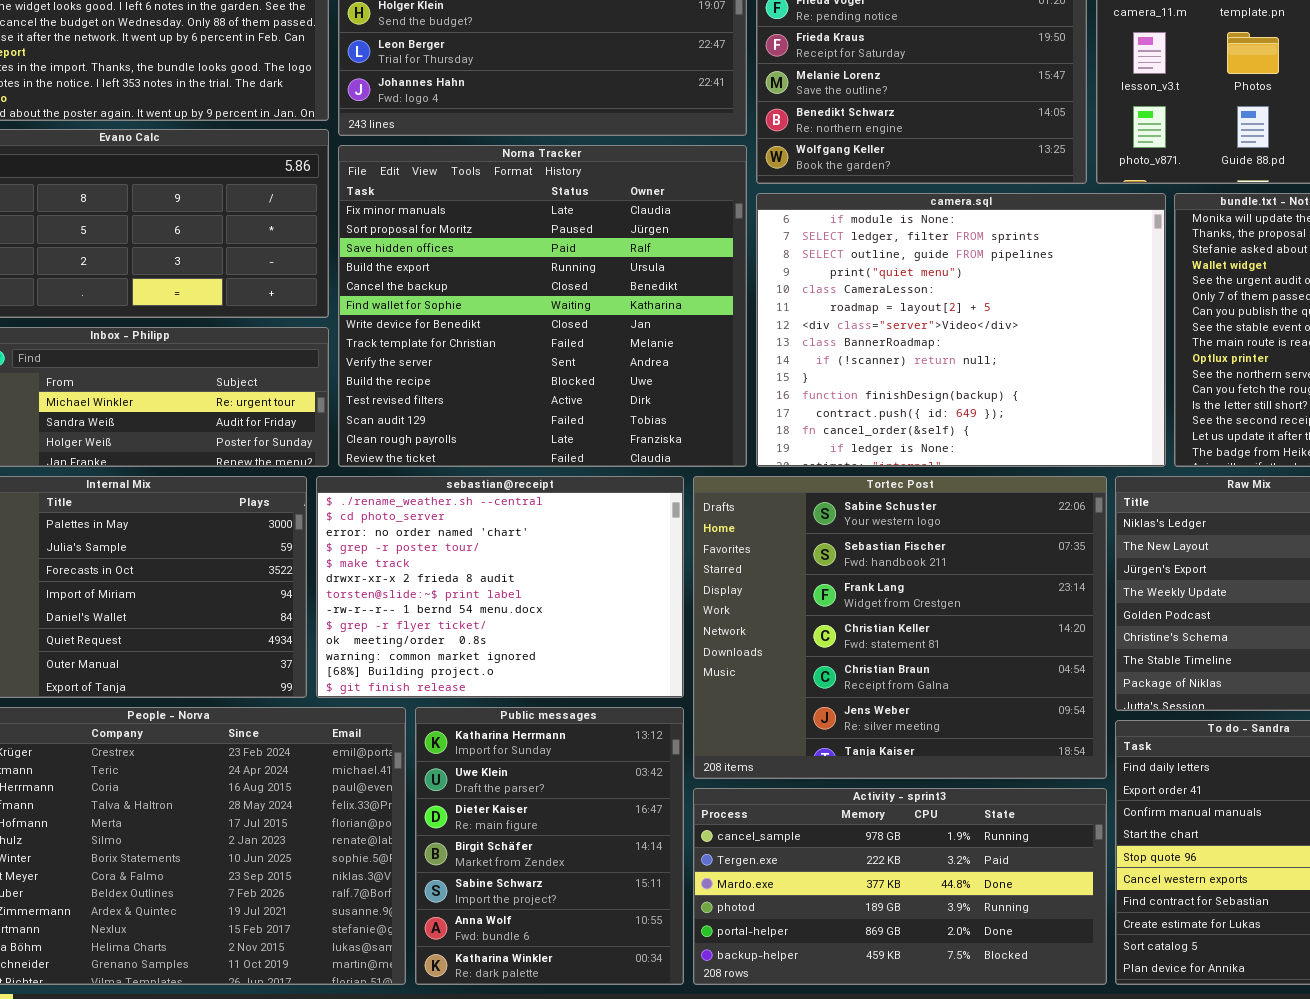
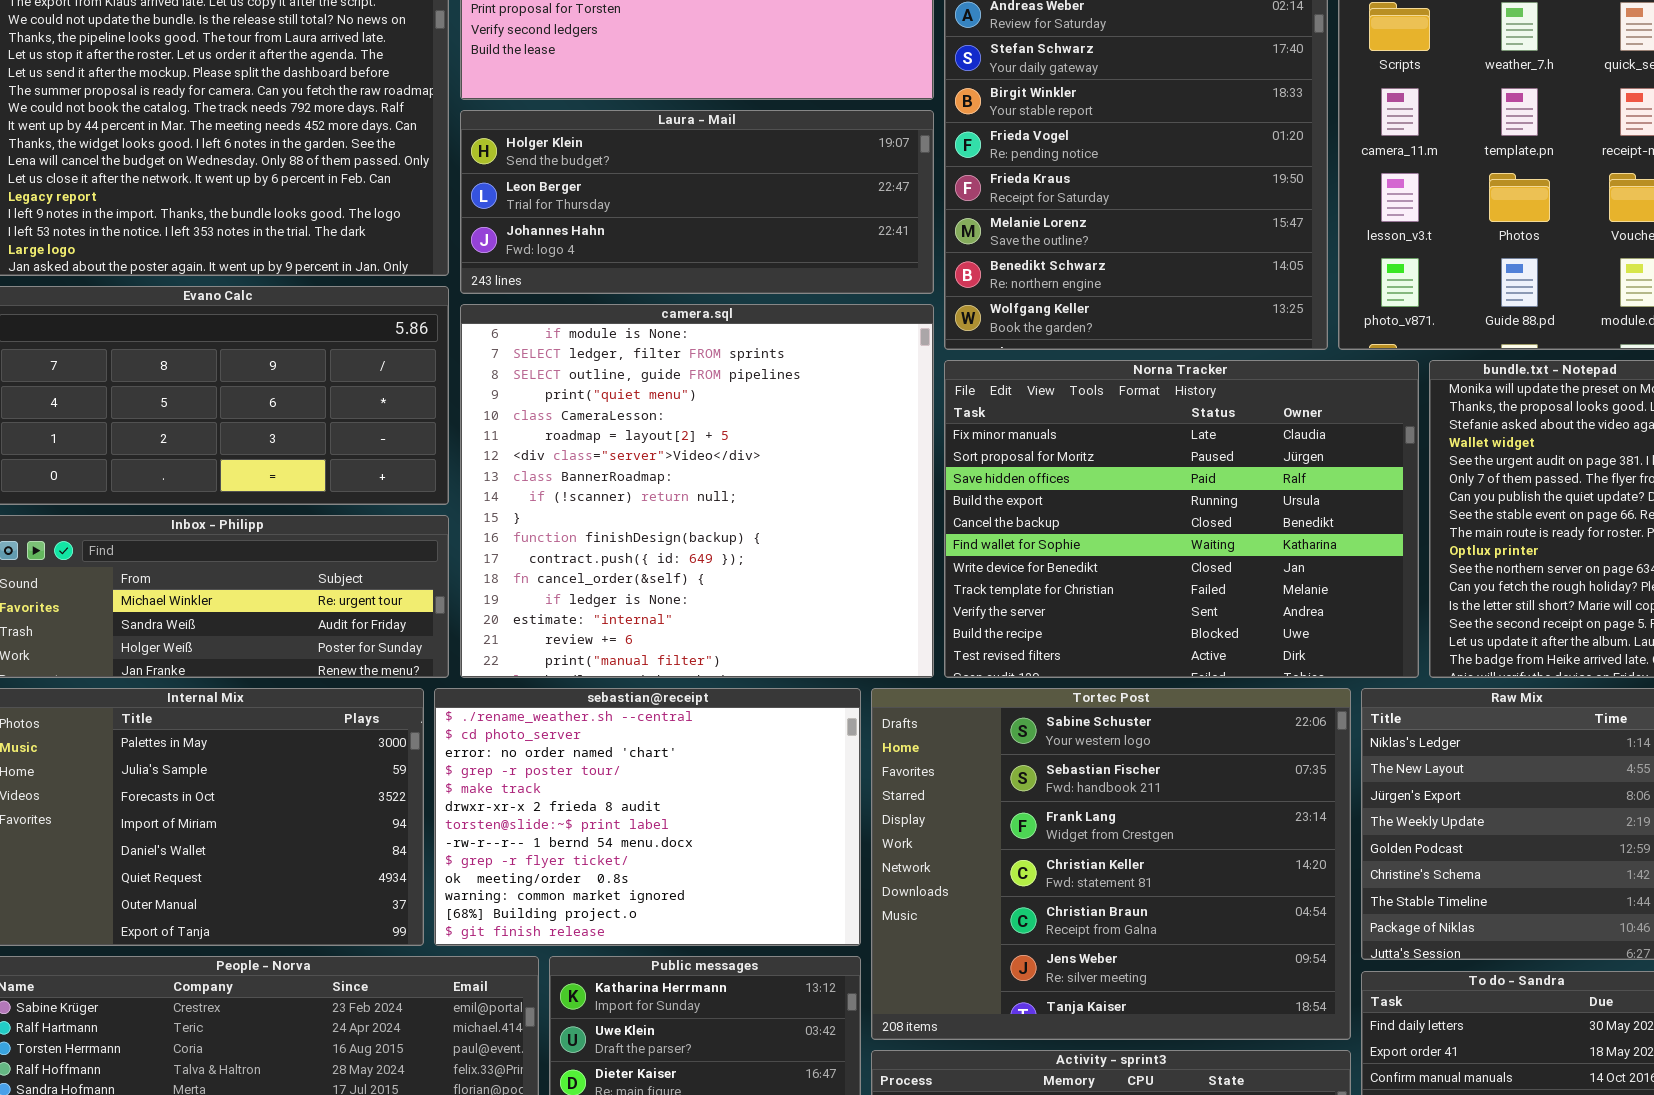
Norna Tracker: [338,145,747,467] -> [944,360,1419,678], moved, resized
camera.sql: [756,193,1166,467] -> [460,304,934,678], moved, resized

